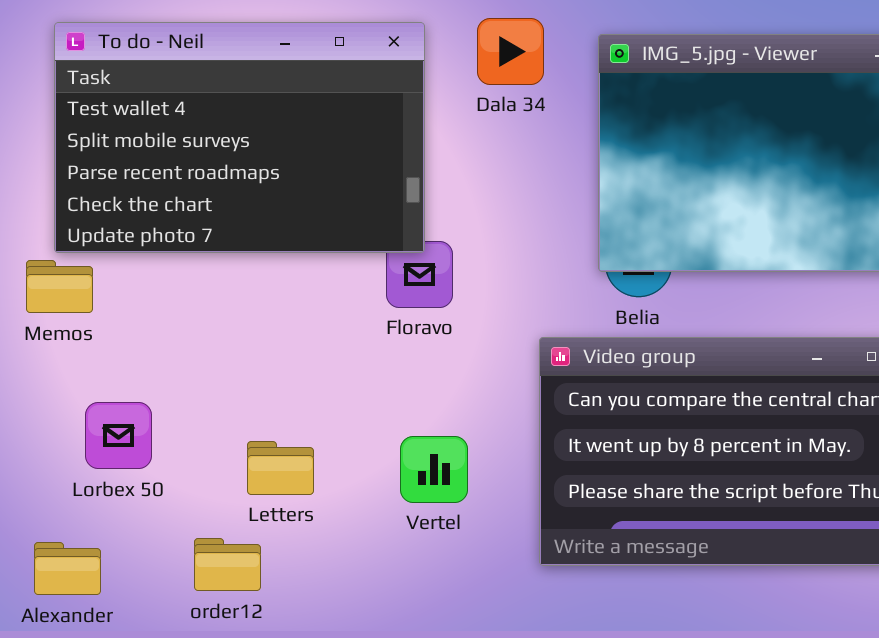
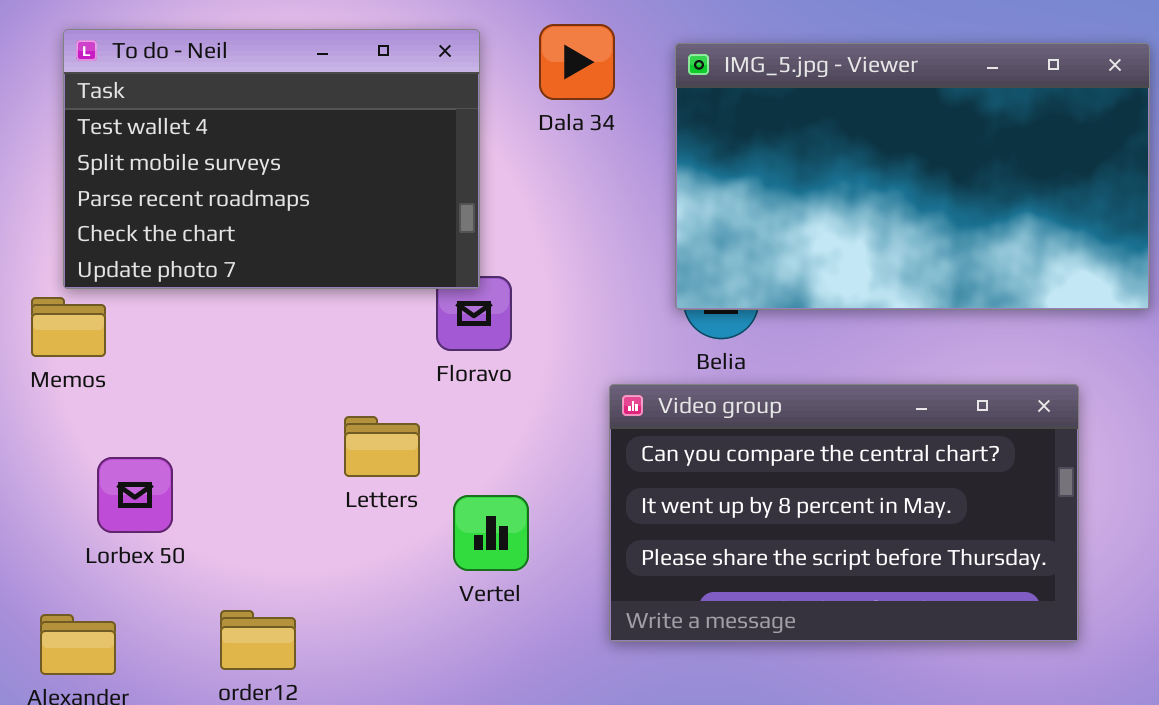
Letters: [247,441,314,495] -> [344,416,420,477], moved

